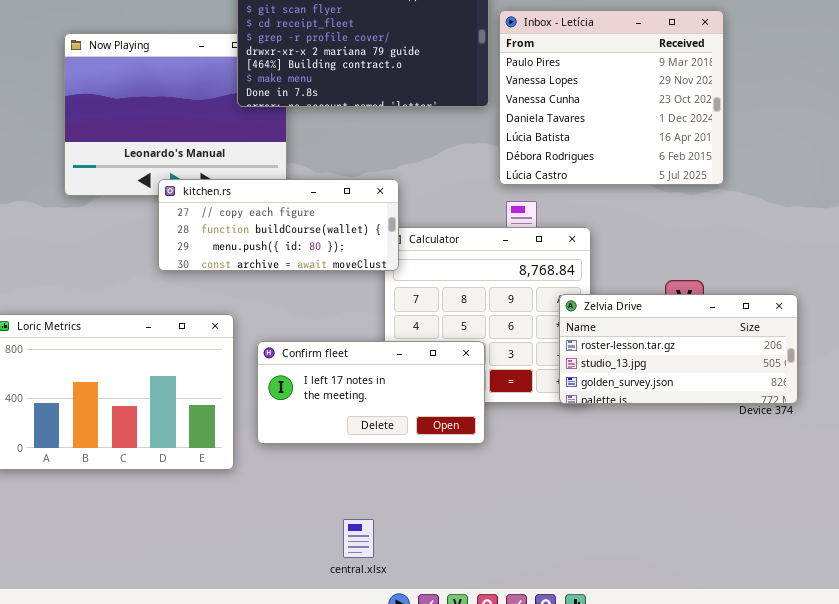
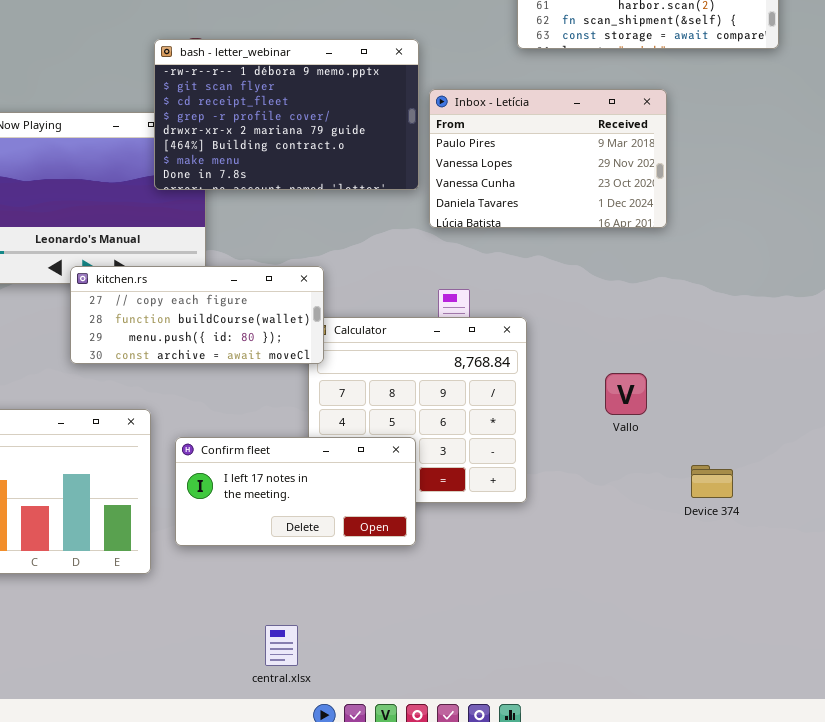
Inbox - Letícia: [499,10,724,185] -> [429,89,667,228], resized
Zelvia Drive: [559,294,798,404] -> none, closed

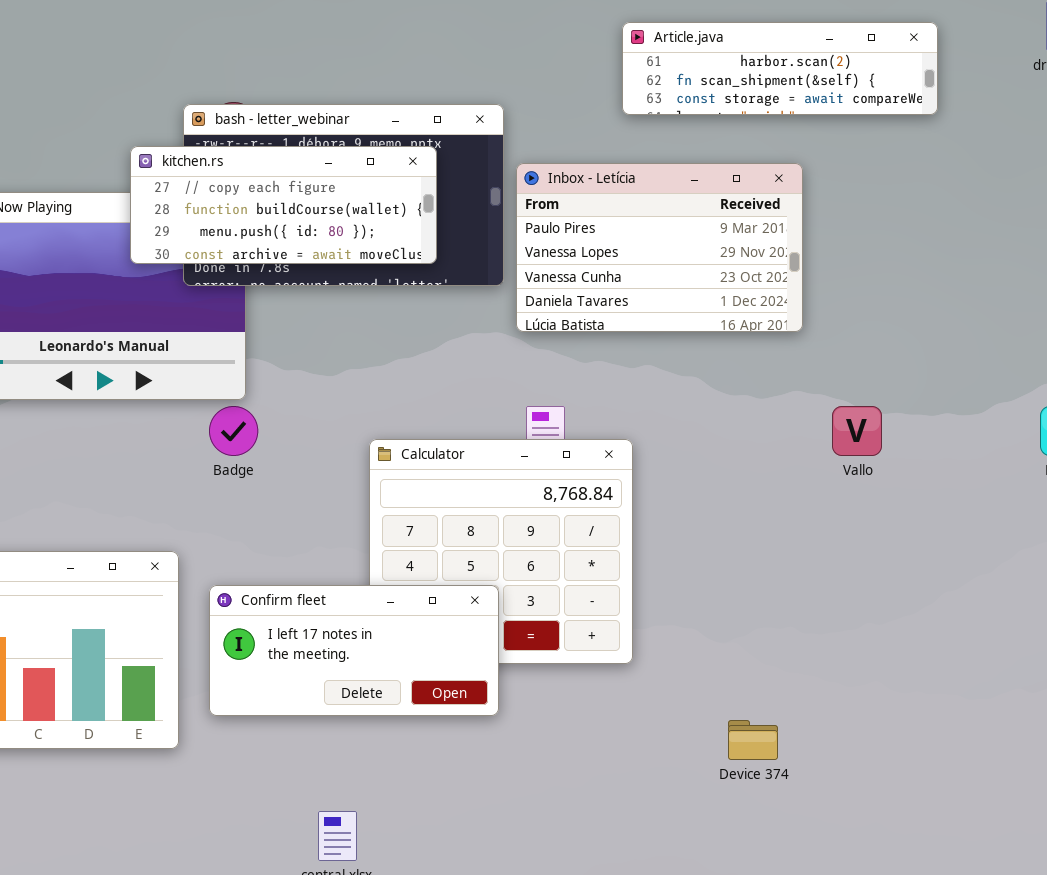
kitchen.rs: [70,266,324,364] -> [130,146,437,264], moved
Vallo: [605,373,647,415] -> [832,406,882,456], moved
Device 374: [691,465,733,498] -> [728,720,778,760], moved

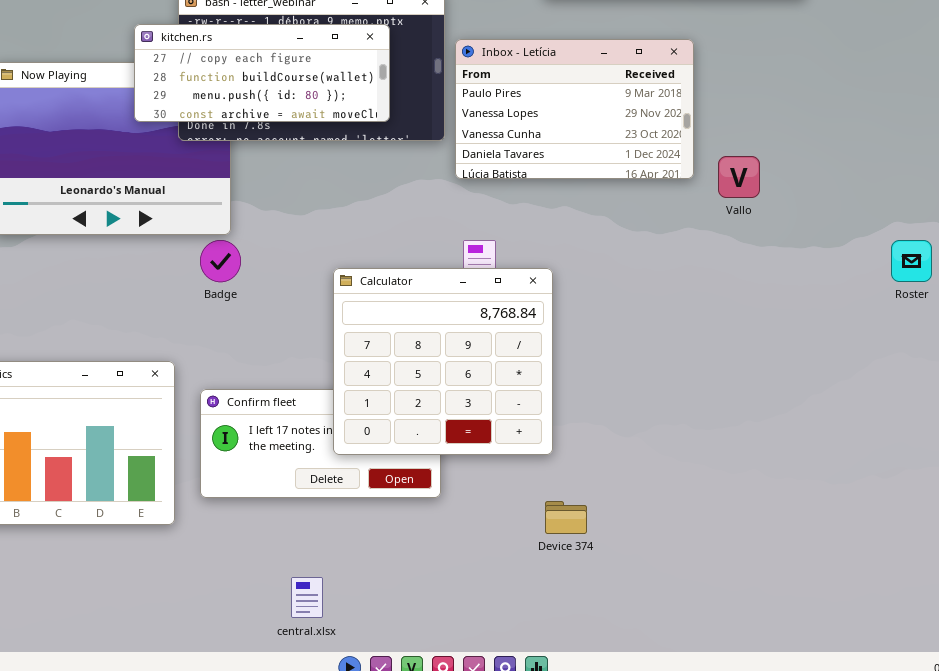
Vallo: [832,406,882,456] -> [718,156,760,198], moved
Calculator: [369,439,633,664] -> [333,268,553,455], raised
Device 374: [728,720,778,760] -> [545,501,587,534], moved

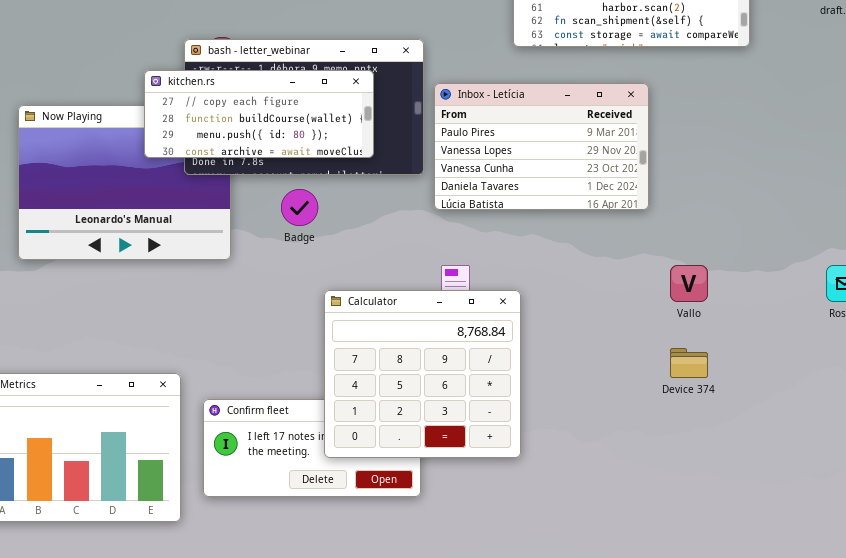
Vallo: [718,156,760,198] -> [670,265,708,302], moved
Badge: [200,240,241,282] -> [281,189,318,226], moved
Device 374: [545,501,587,534] -> [670,348,708,378], moved

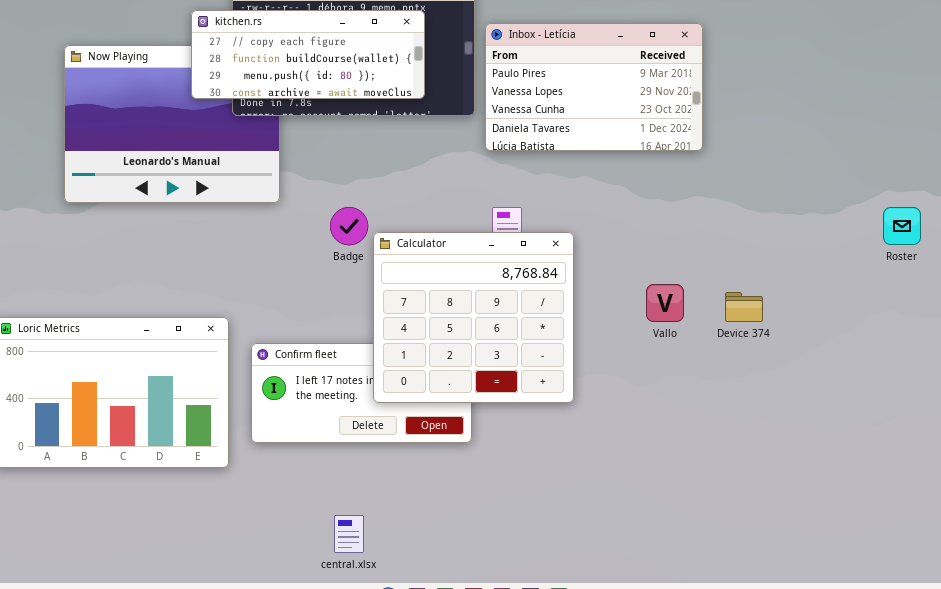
Badge: [281,189,318,226] -> [330,207,368,245], moved
Vallo: [670,265,708,302] -> [646,284,684,322], moved

